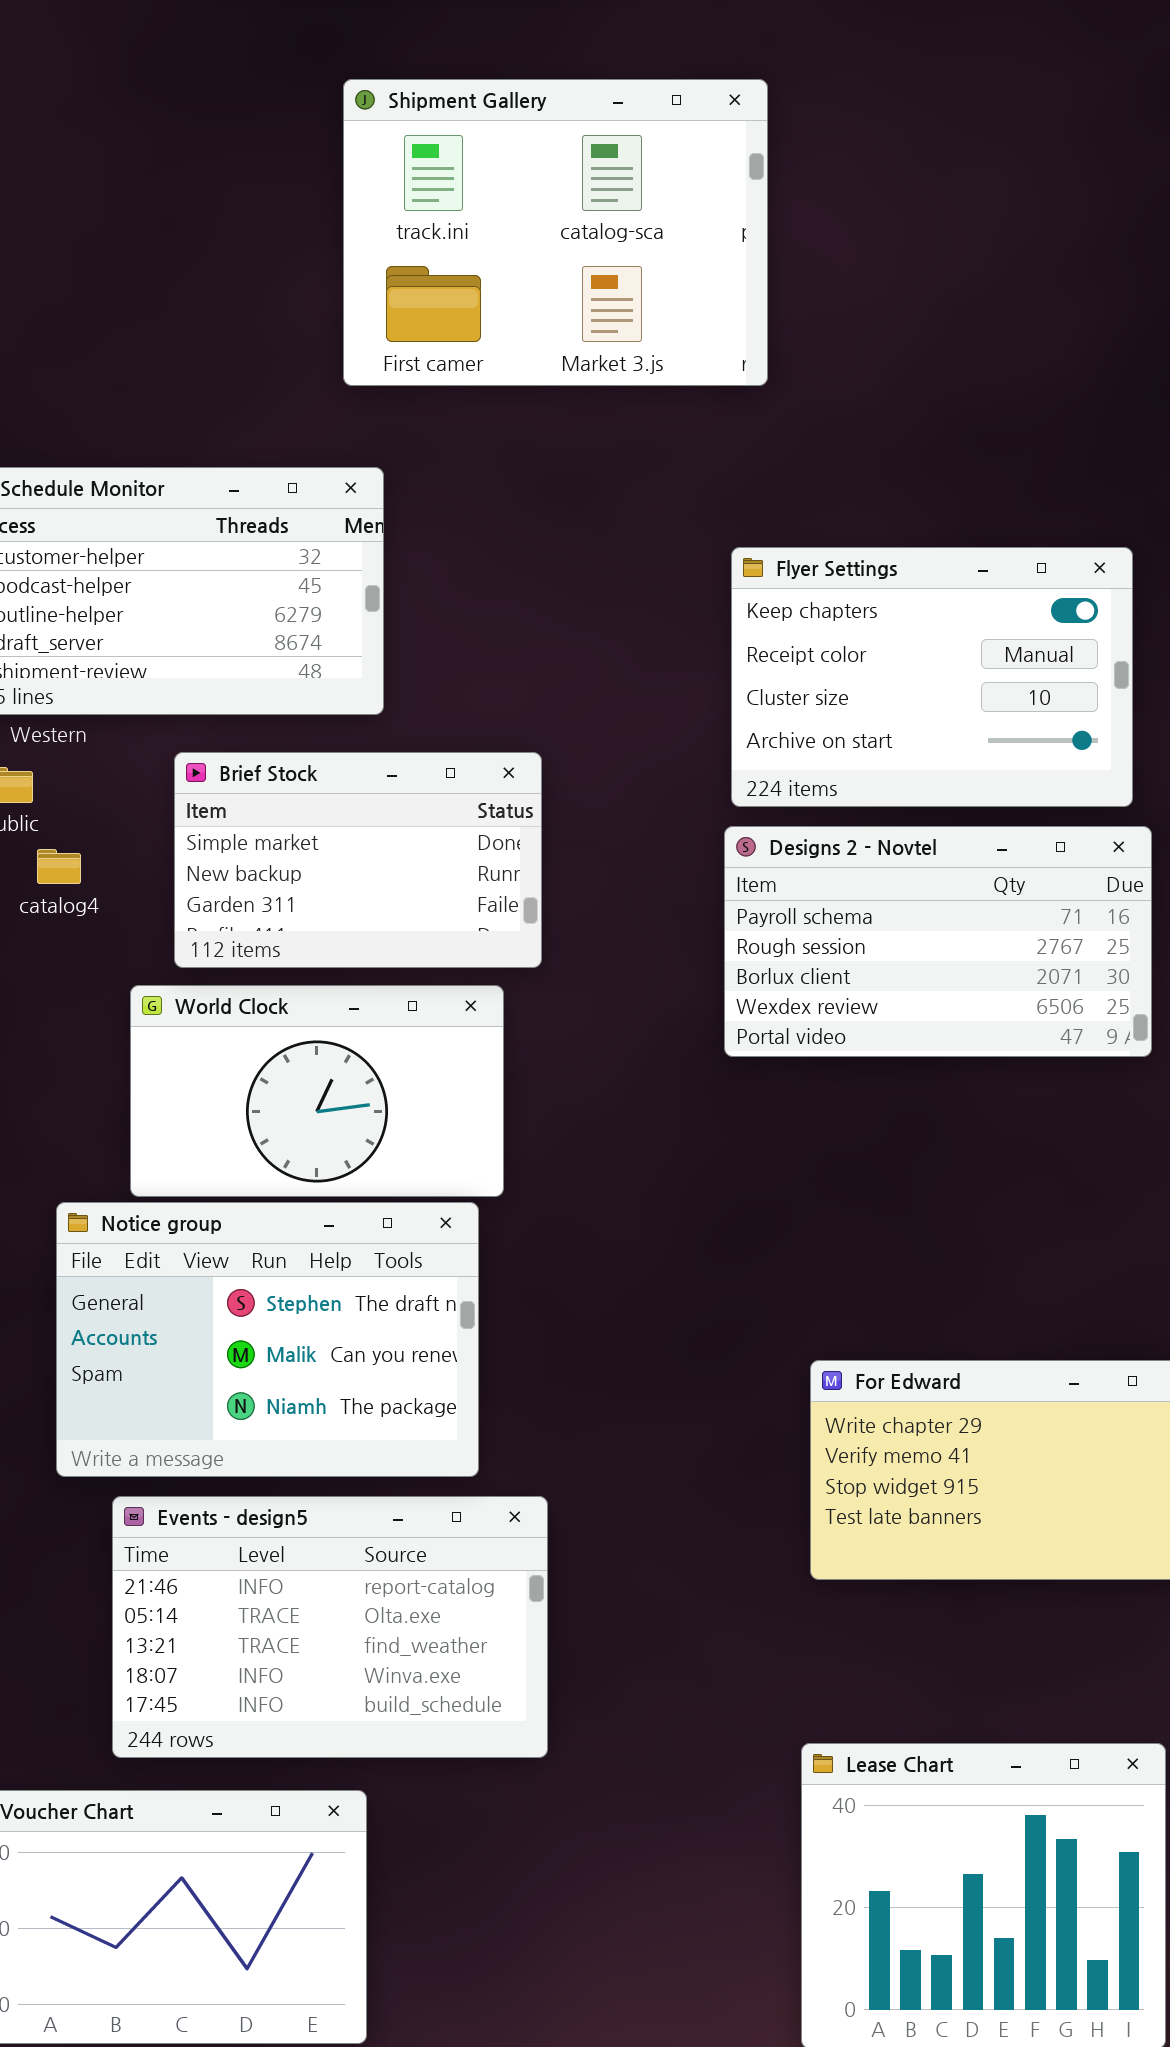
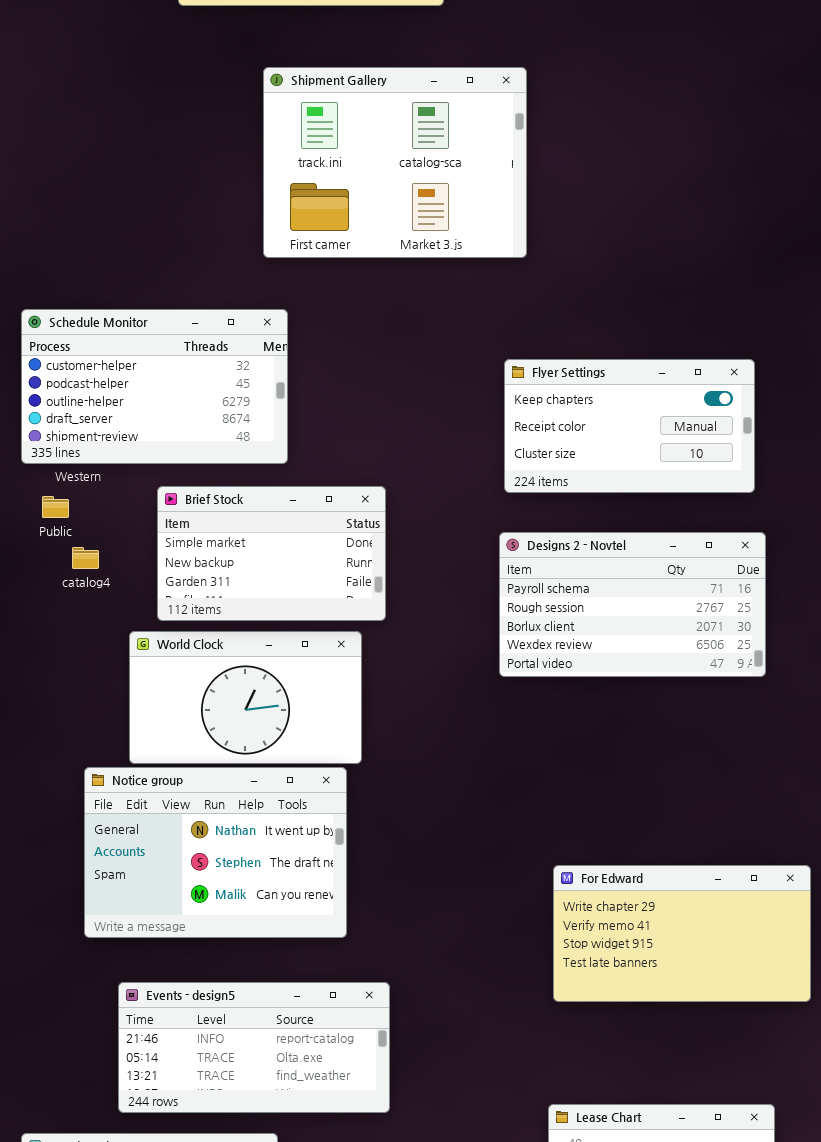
Flyer Settings: [731,547,1133,807] -> [504,359,755,493], resized
Notice group: [56,1202,479,1477] -> [84,767,347,938], scrolled up 1 row
Events - design5: [112,1496,548,1758] -> [118,982,390,1113], resized

